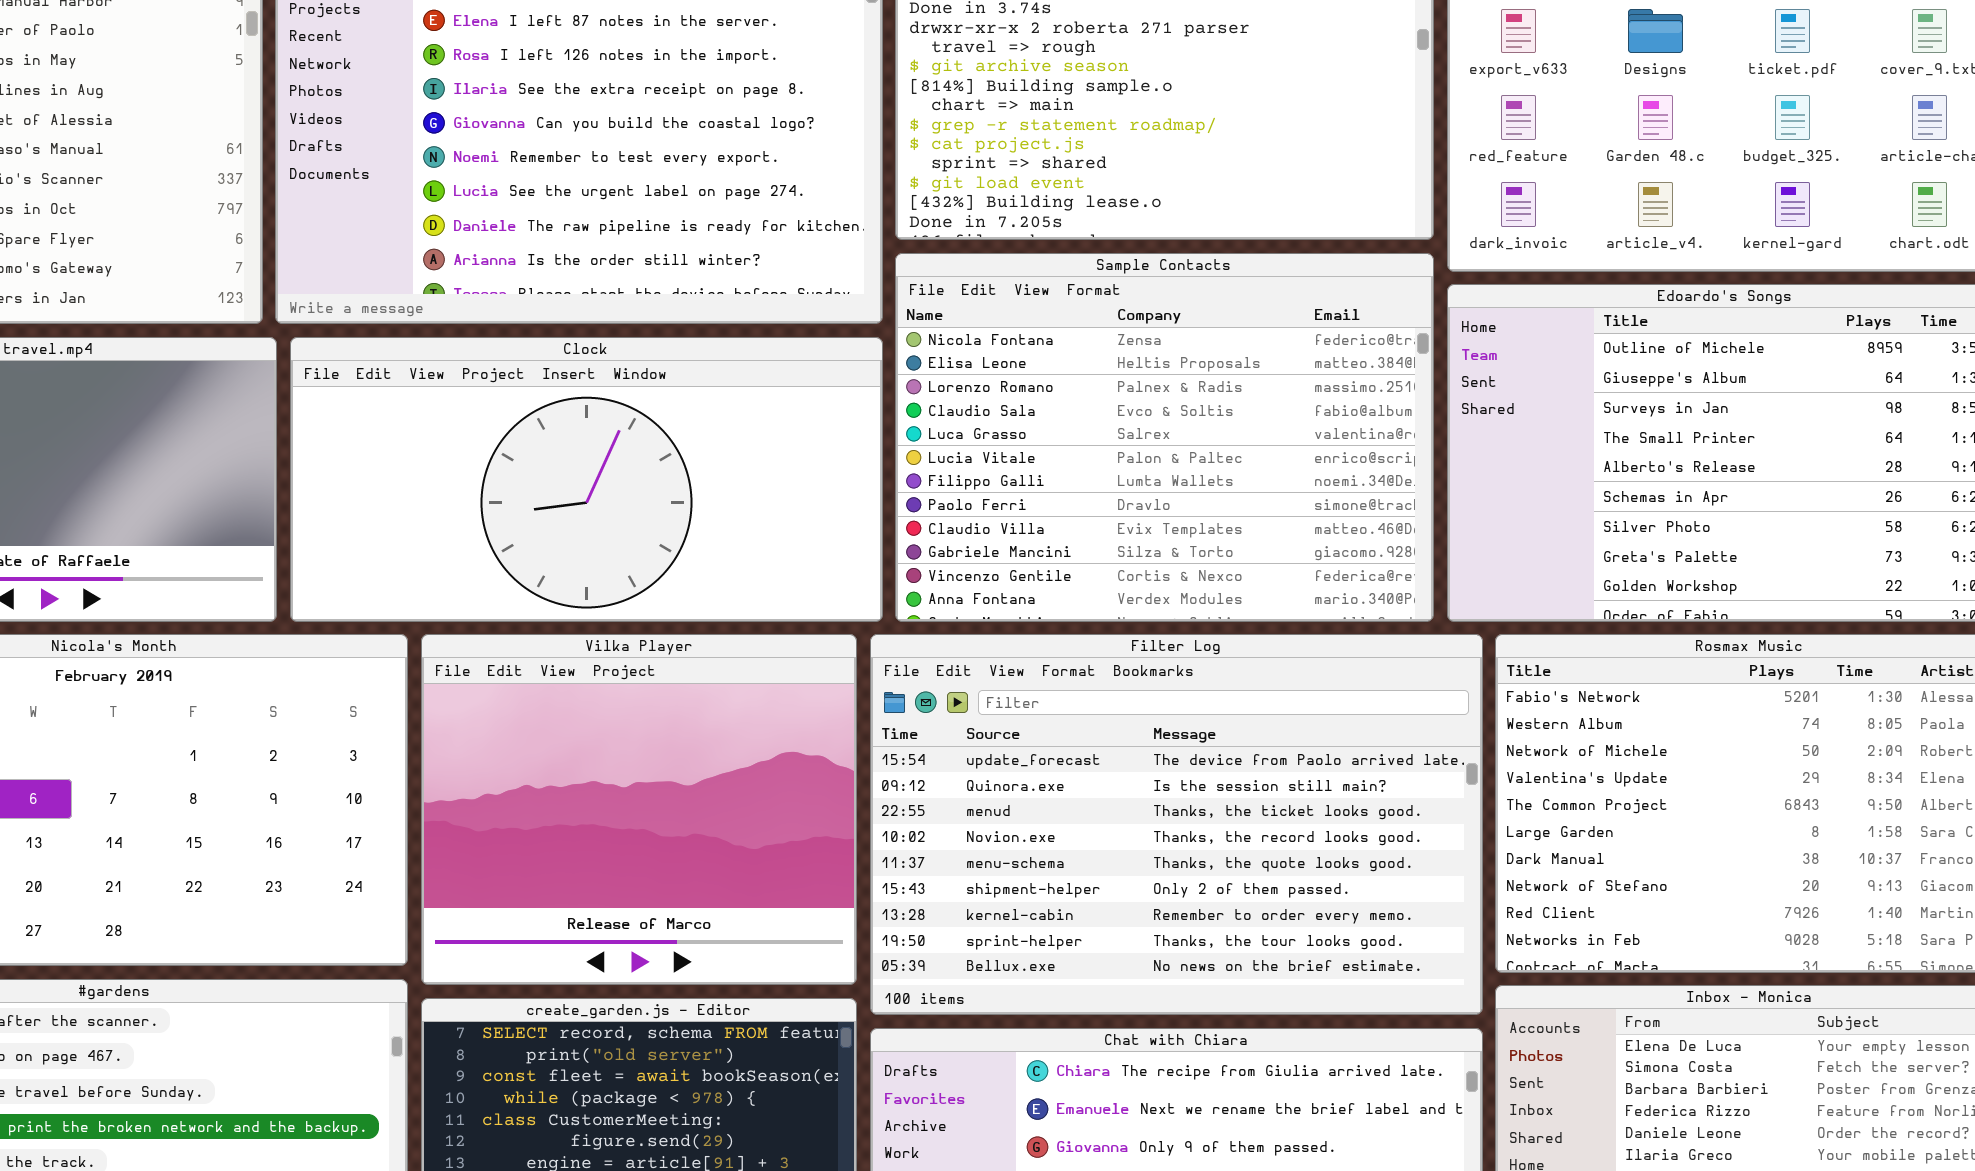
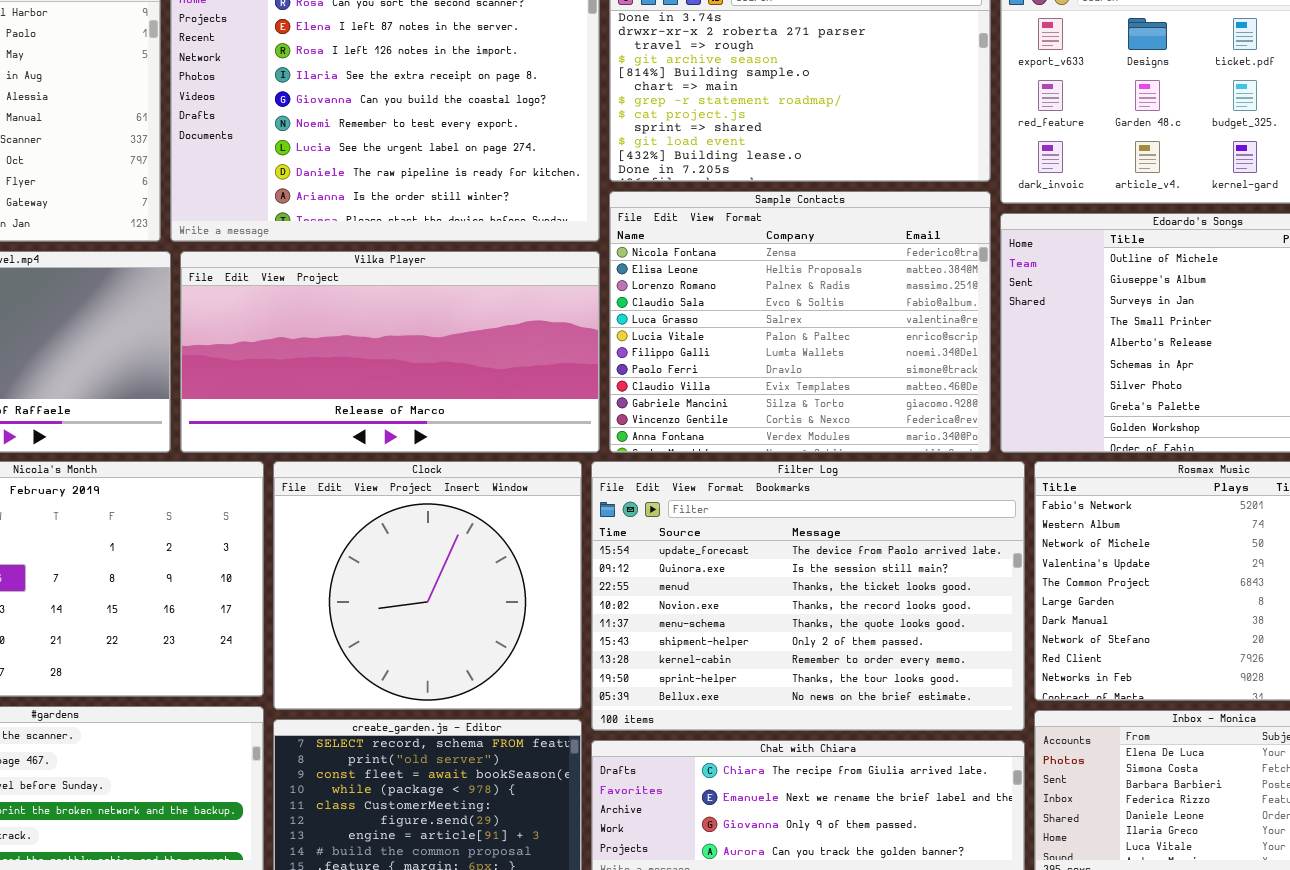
Clock: [290,337,883,622] -> [273,461,582,710], moved, resized
Vilka Player: [421,634,857,985] -> [180,251,600,453], moved, resized

